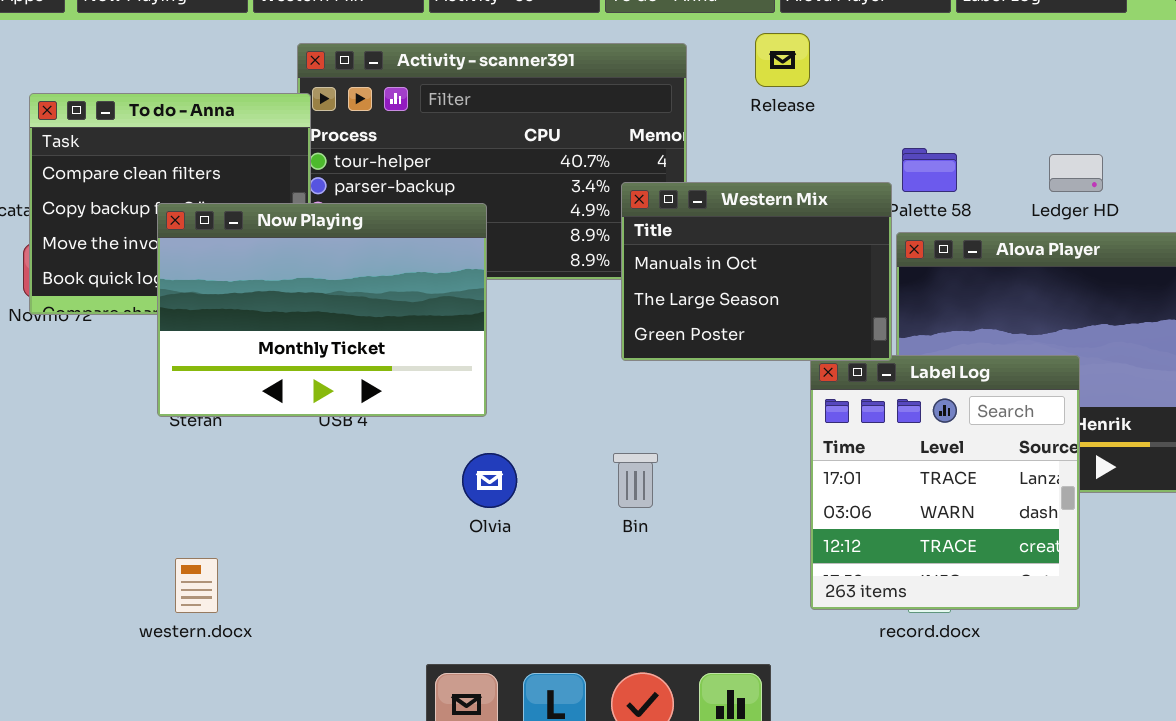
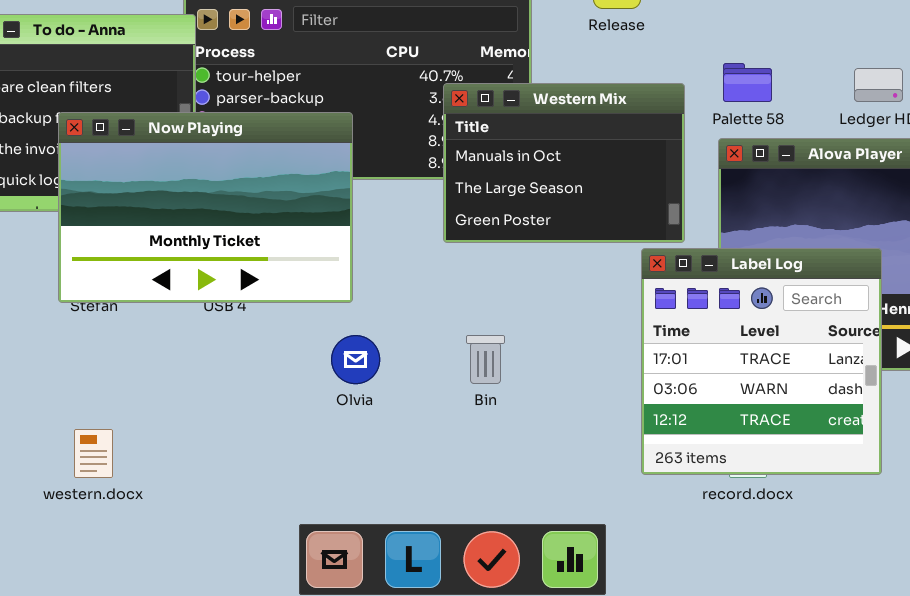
Western Mix: [621,182,892,361] -> [443,83,685,243], moved

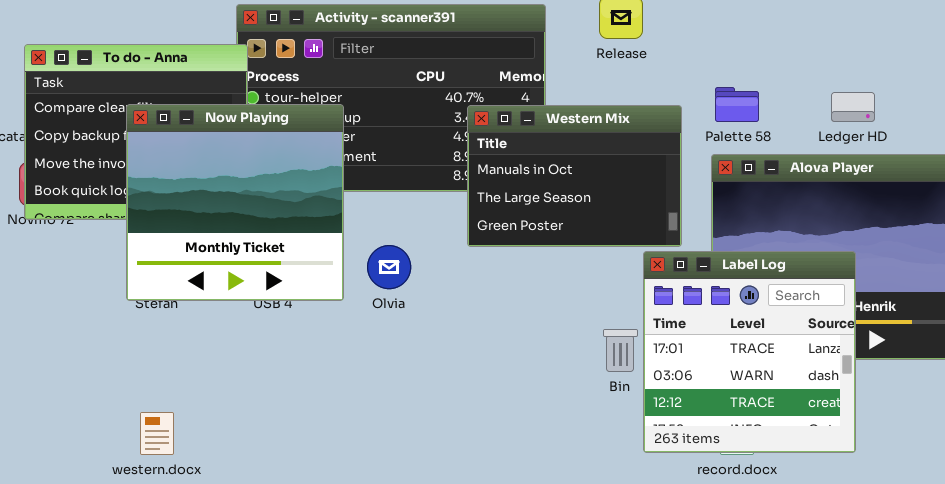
Now Playing: [58,112,353,303] -> [126,104,344,301], resized
Olvia: [331,335,380,384] -> [367,245,411,289], moved
Bin: [466,335,505,384] -> [603,329,638,372], moved

